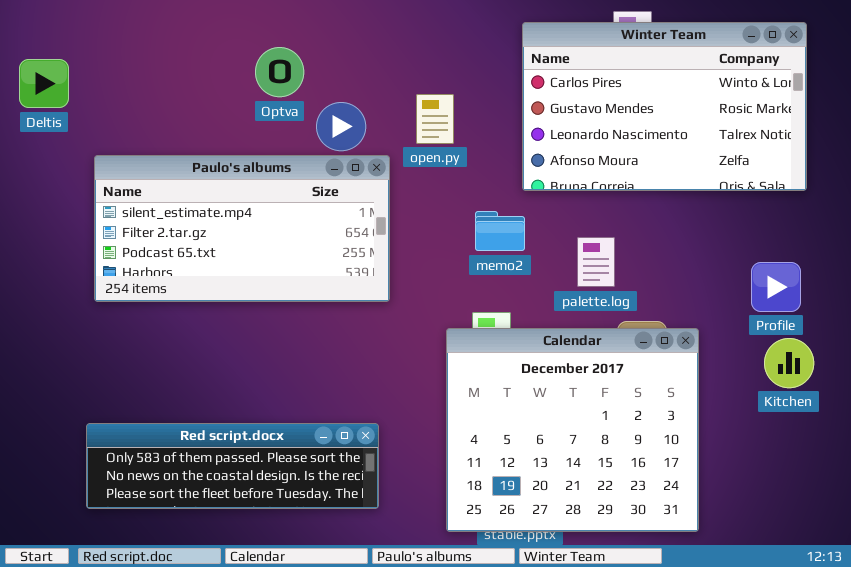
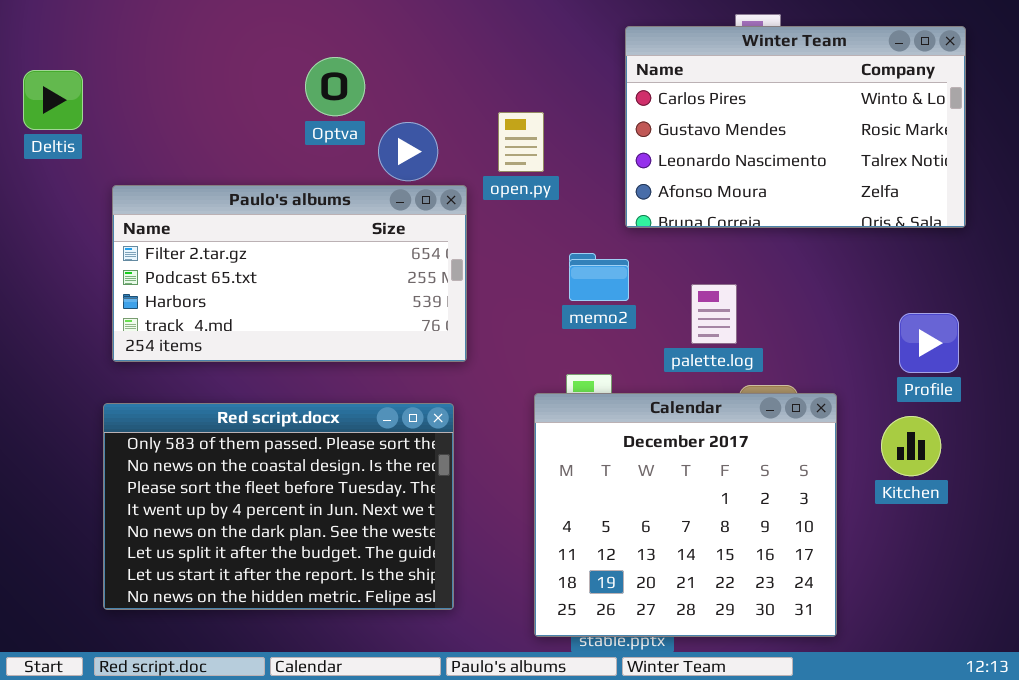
Paulo's albums: [94,155,390,302] -> [112,185,467,362], scrolled down 1 row
Kitchen: [764,338,814,388] -> [881,416,941,476], moved
Red script.docx: [86,423,379,509] -> [103,403,454,610], resized

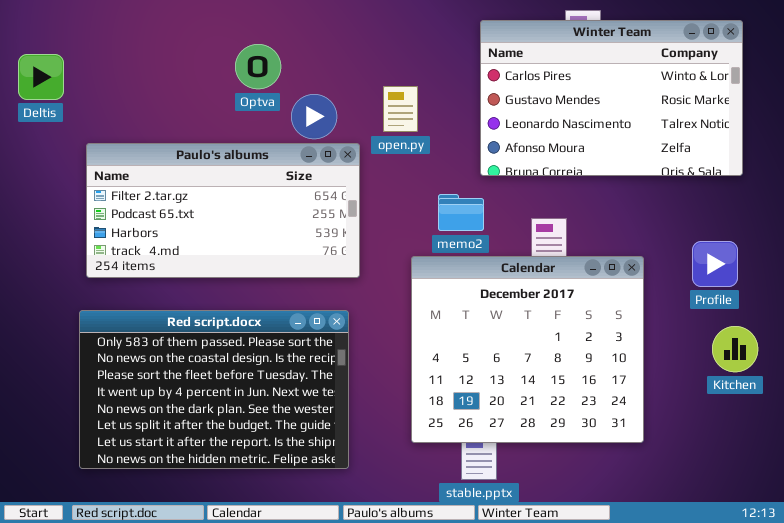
Calendar: [534,393,837,637] -> [411,256,644,443], moved
Kitchen: [881,416,941,476] -> [712,326,758,372], moved

